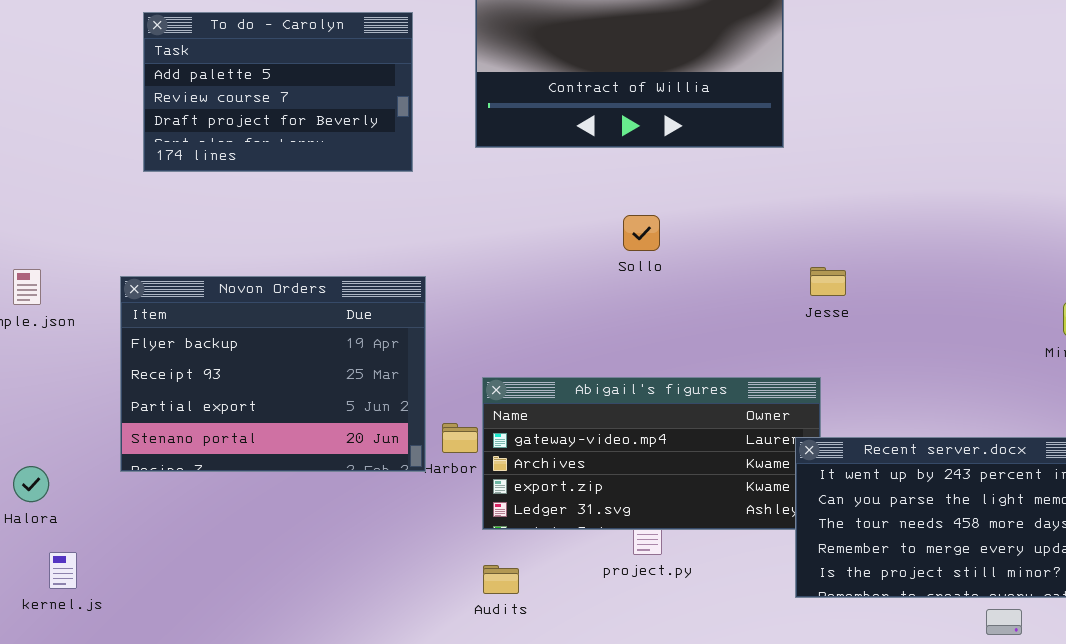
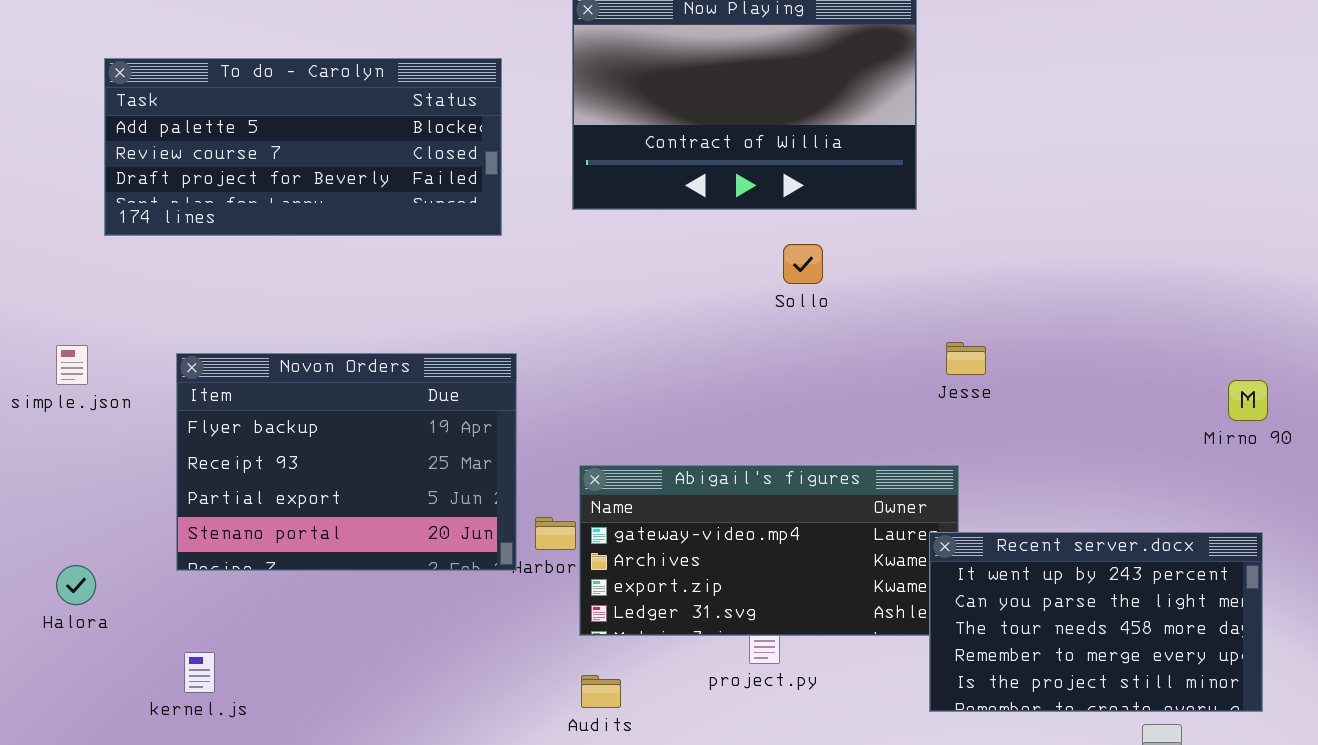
To do - Carolyn: [143,12,413,172] -> [104,58,502,236], resized
Sollo: [623,215,660,251] -> [783,244,823,284], moved
kernel.js: [49,552,77,589] -> [184,652,215,693], moved

